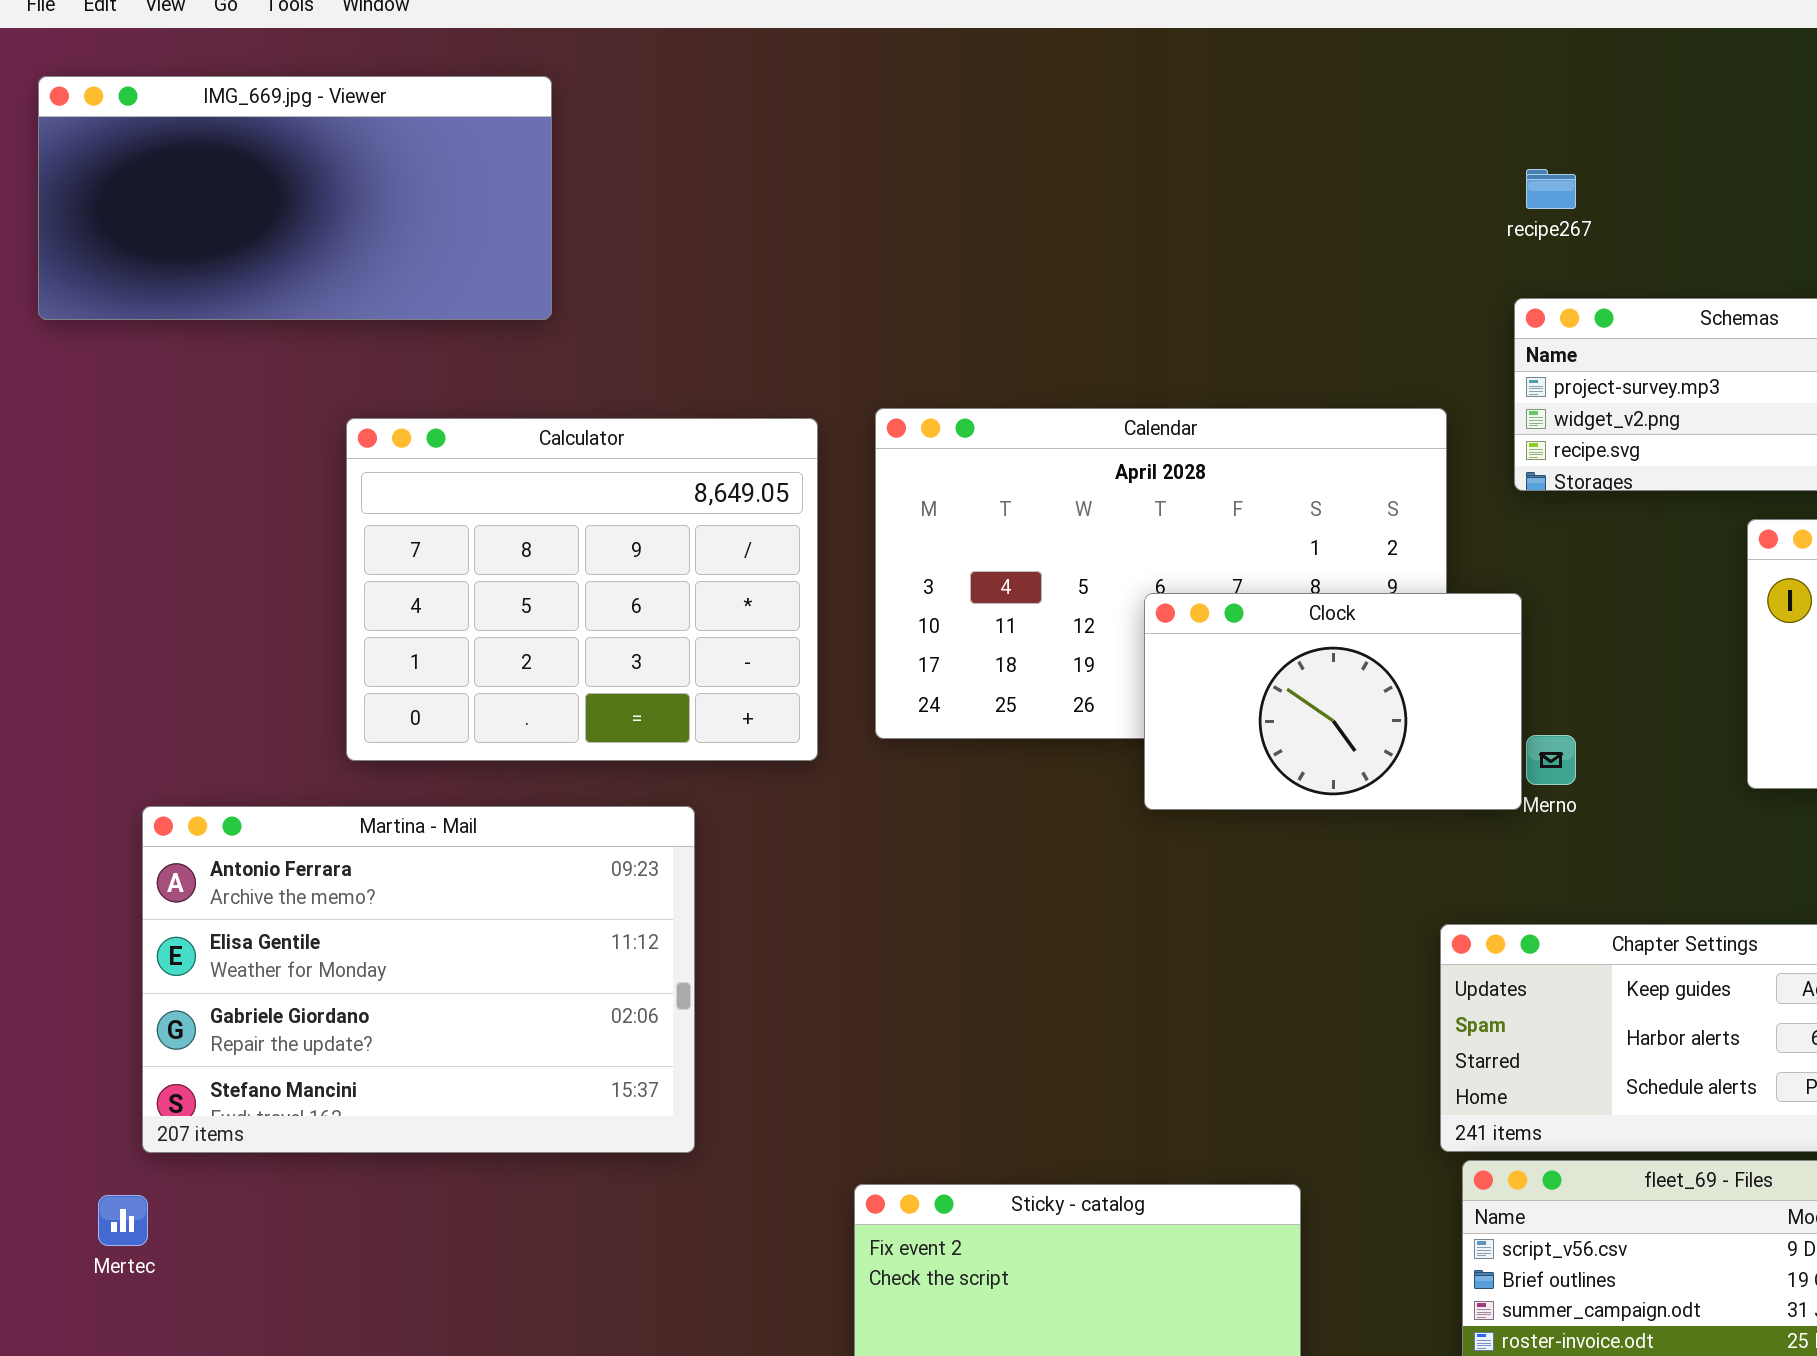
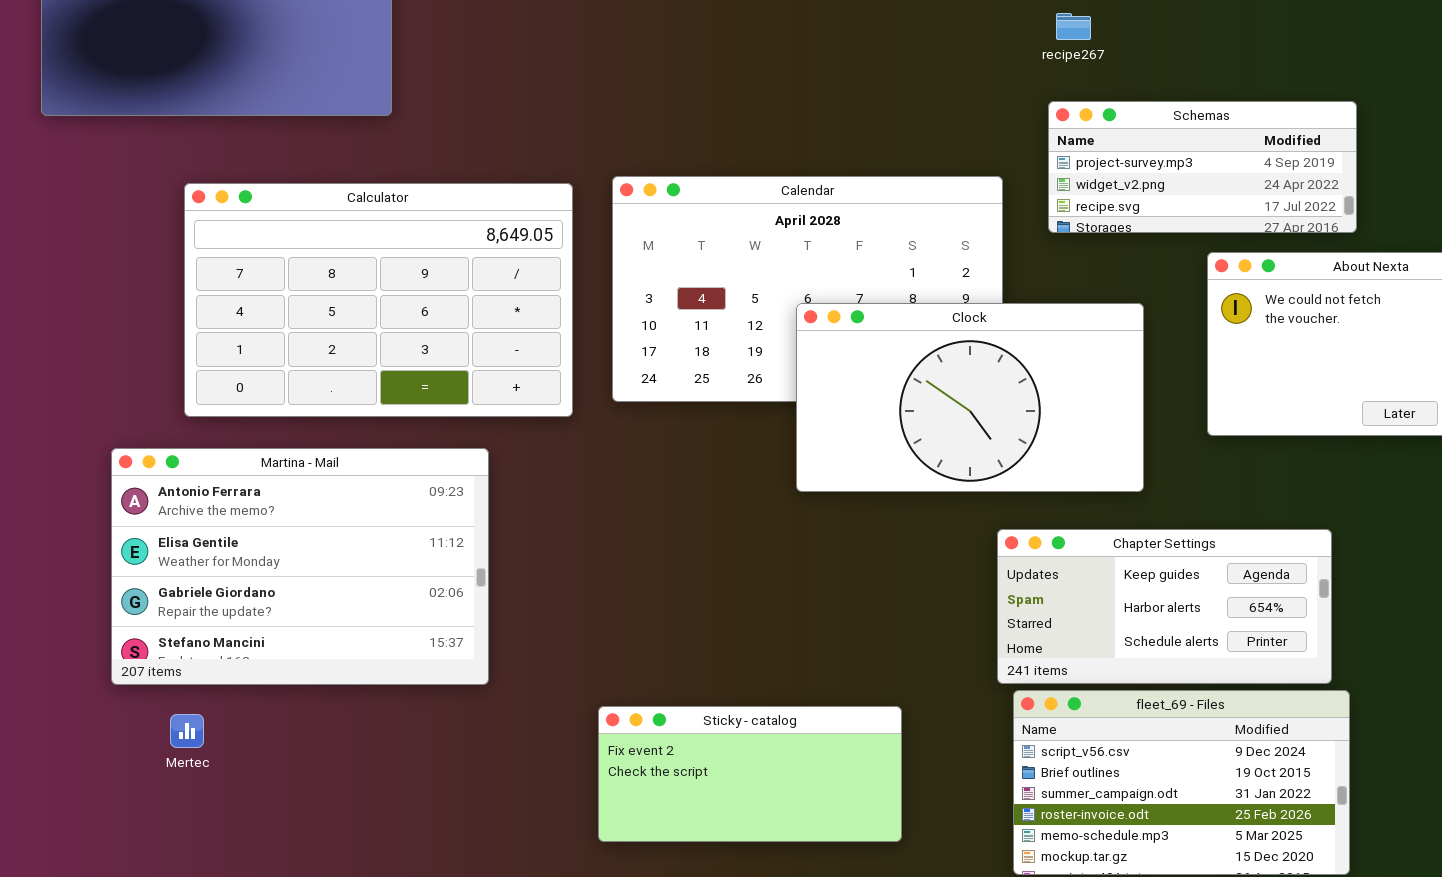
Calculator: [346,418,818,761] -> [184,183,573,417], resized
Clock: [1144,593,1522,810] -> [796,303,1144,492], resized
Mertec: [98,1195,148,1246] -> [170,714,204,748], moved

